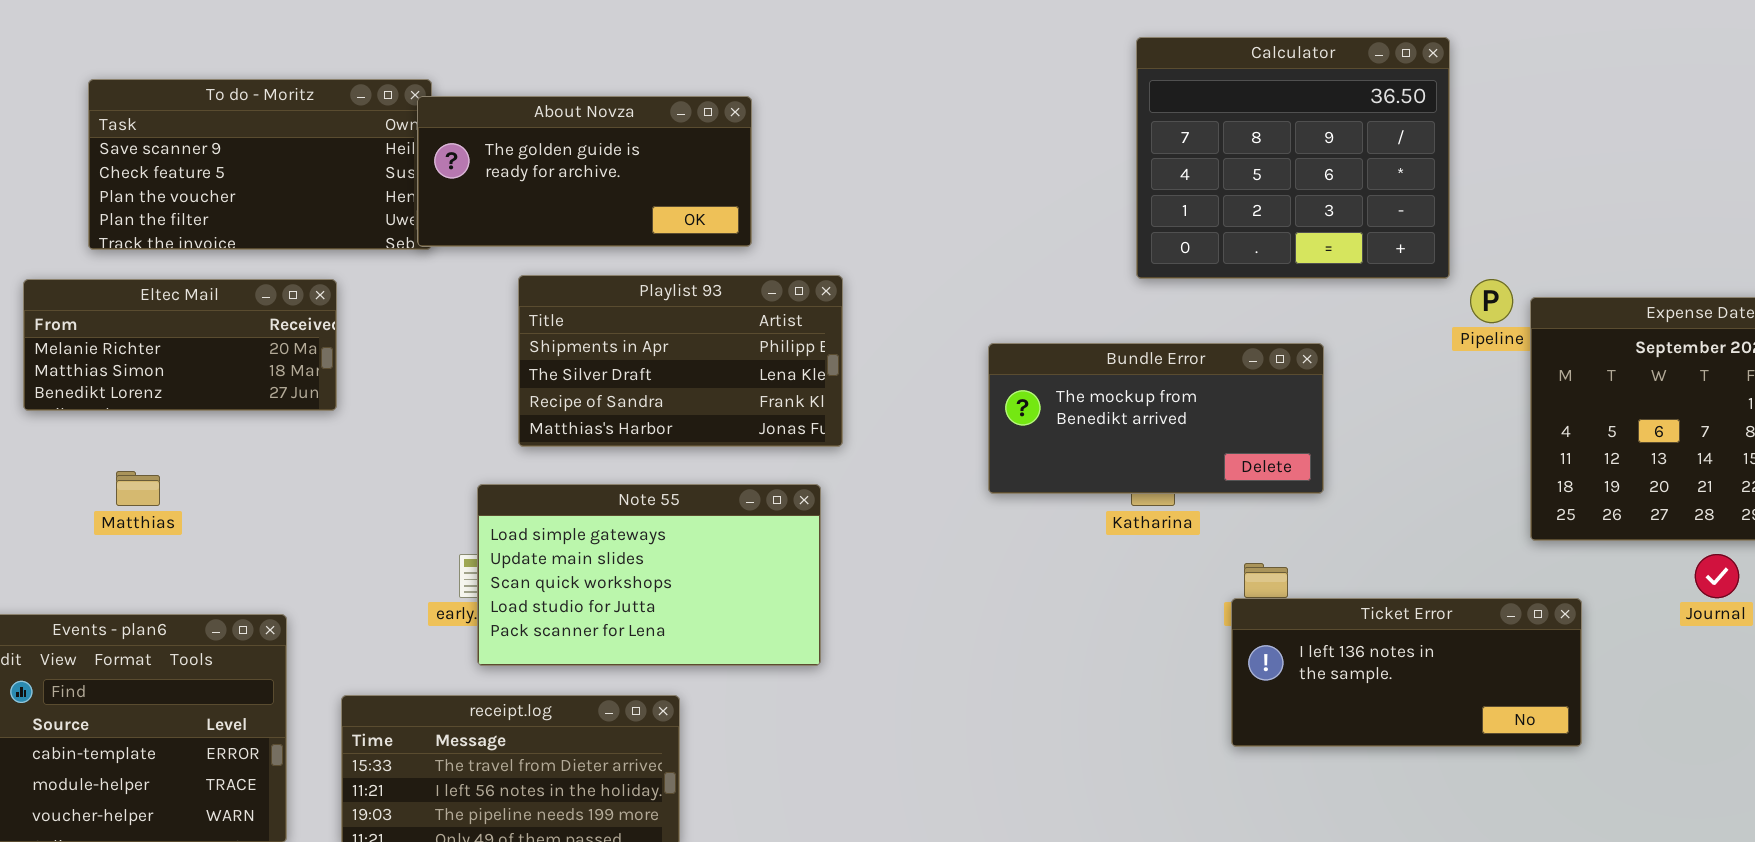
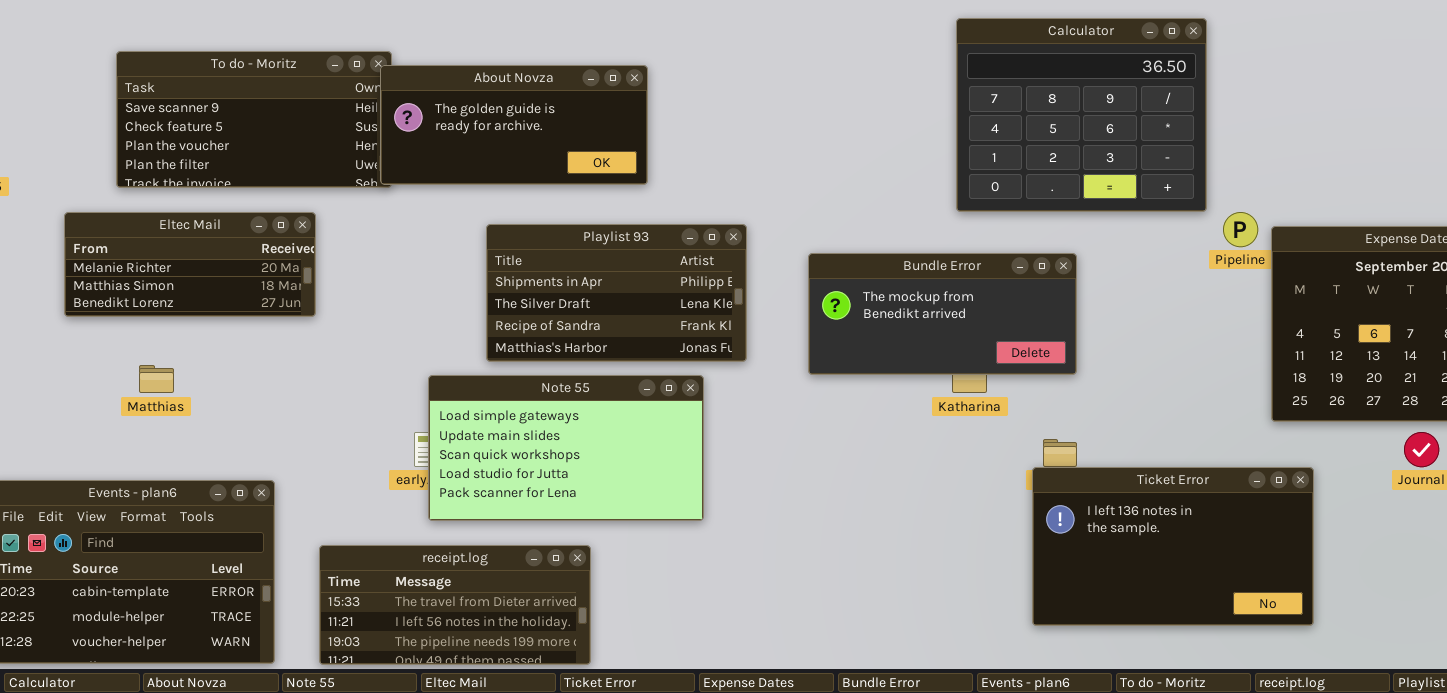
Playlist 93: [518,275,843,447] -> [486,224,747,362], moved
Bundle Error: [988,343,1324,494] -> [808,253,1077,375], moved
Ticket Error: [1231,598,1582,747] -> [1032,467,1314,626], resized

